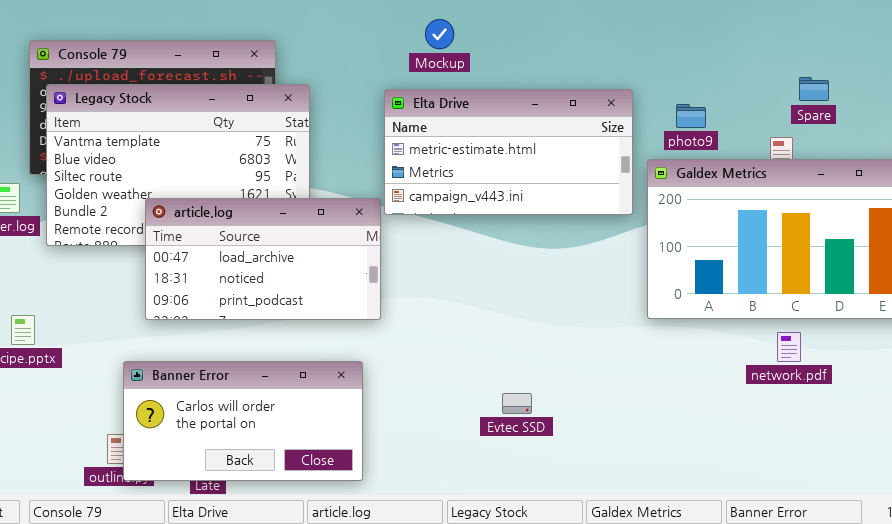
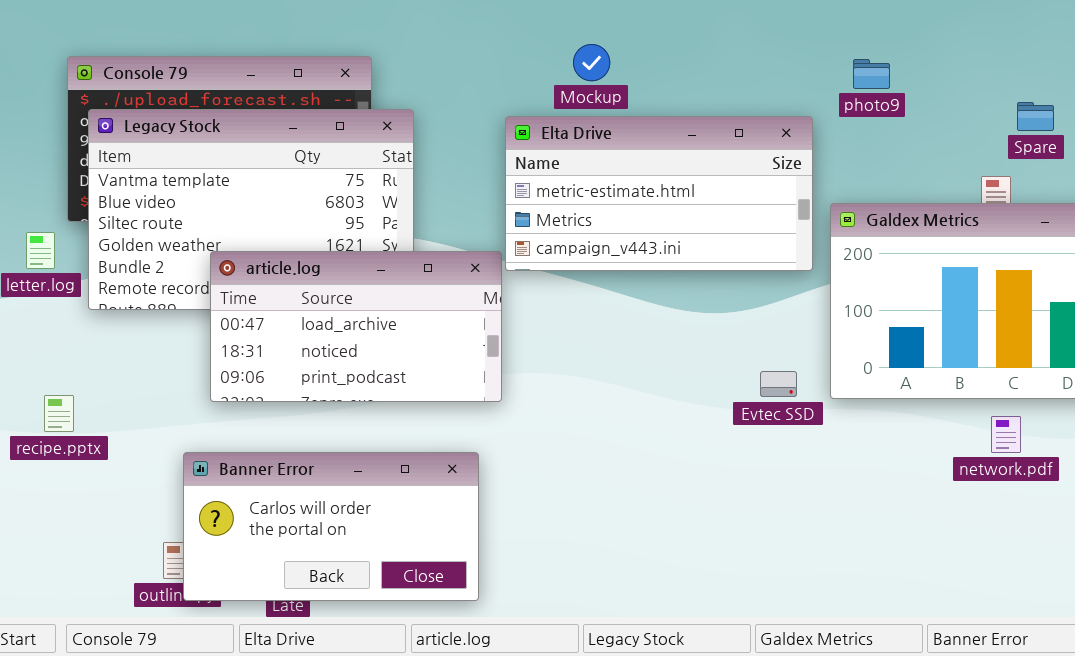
Mockup: [425,19,454,49] -> [573,44,610,81], moved
photo9: [676,104,706,128] -> [853,59,890,89], moved
Evtec SSD: [502,393,532,414] -> [760,371,797,397], moved

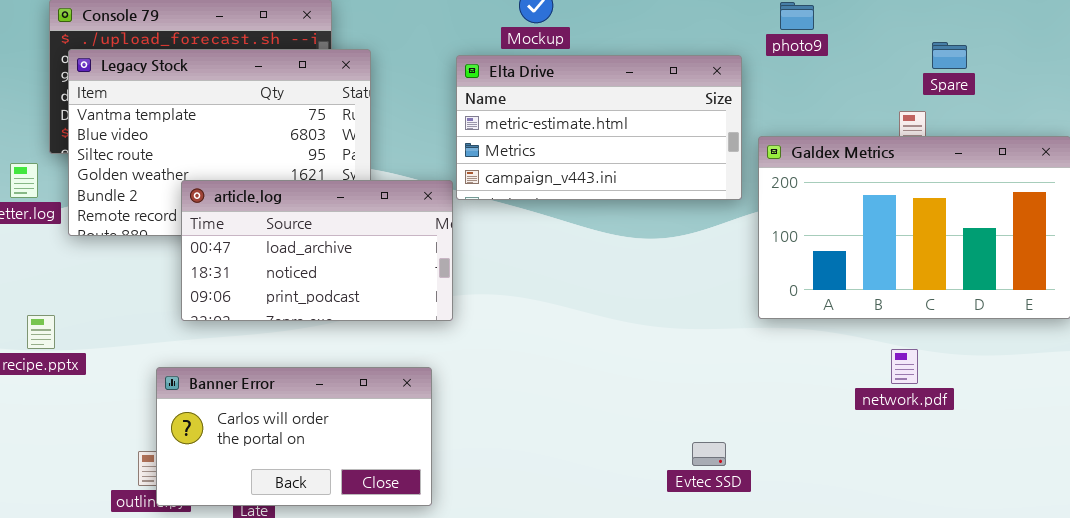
Evtec SSD: [760,371,797,397] -> [692,442,726,466], moved
network.pdf: [991,416,1021,453] -> [891,349,918,384], moved

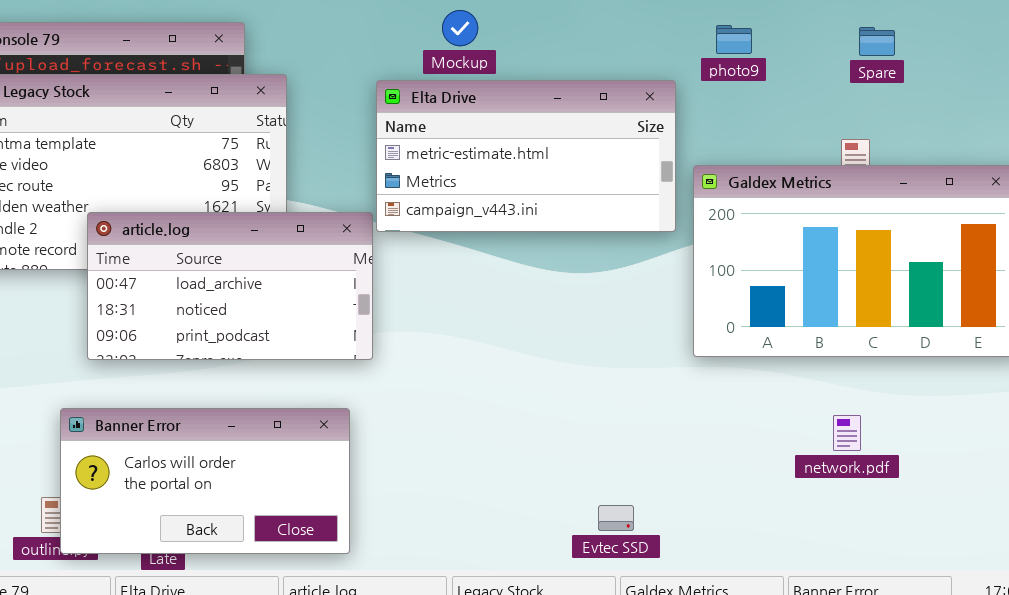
Spare: [932,42,967,69] -> [859,27,895,56], moved
network.pdf: [891,349,918,384] -> [833,415,861,451], moved
Evtec SSD: [692,442,726,466] -> [598,505,634,531], moved

